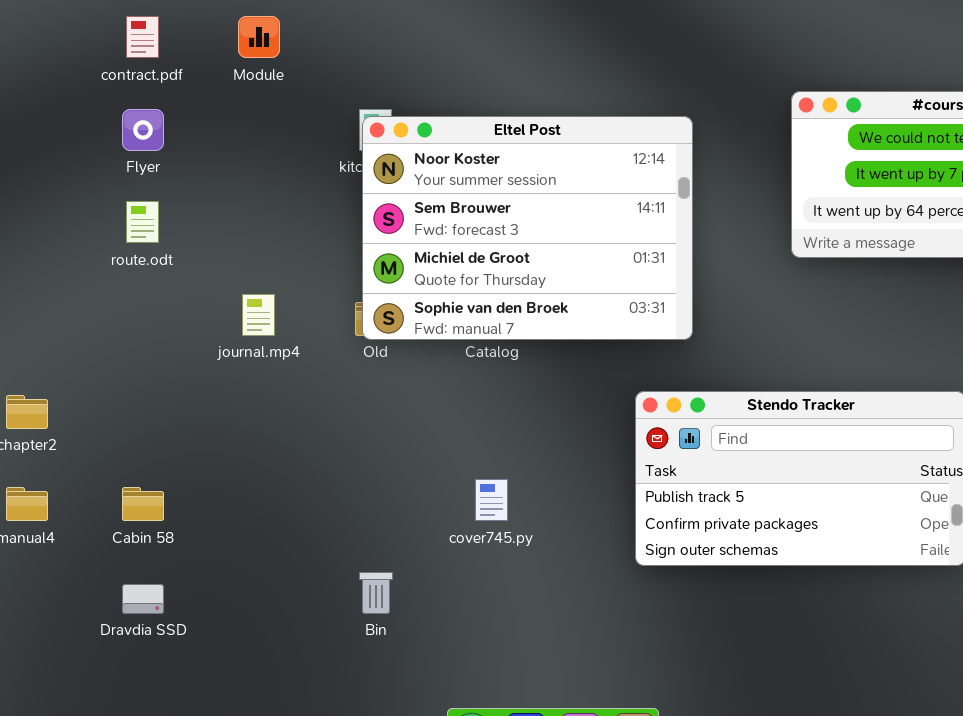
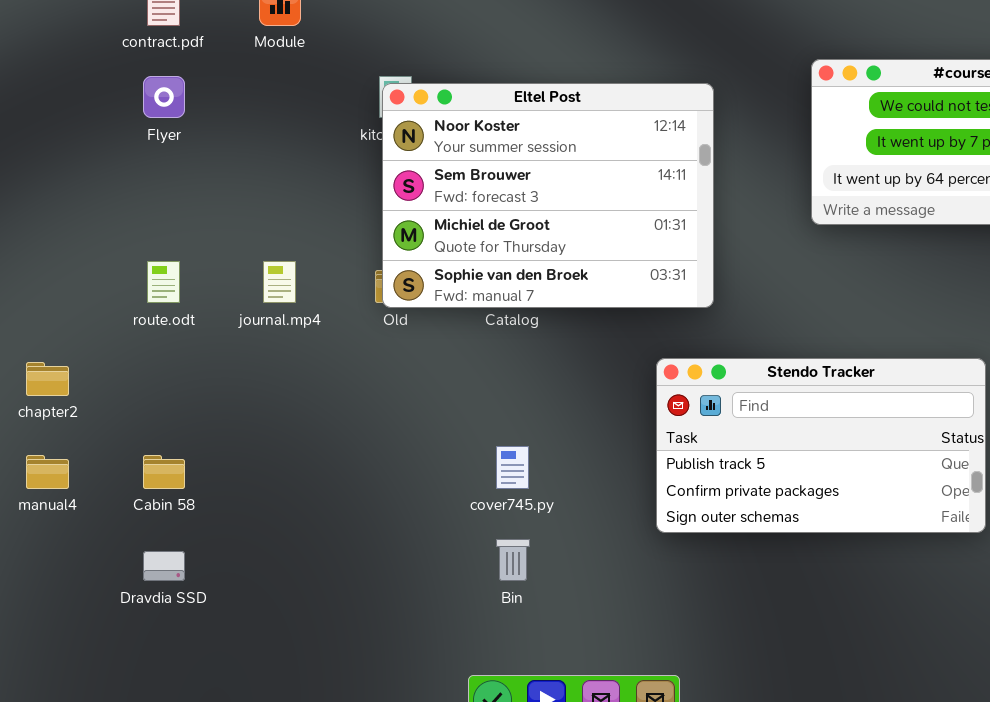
route.odt: [126,201,159,243] -> [147,261,180,303], moved
Bin: [359,572,393,614] -> [496,539,530,581], moved

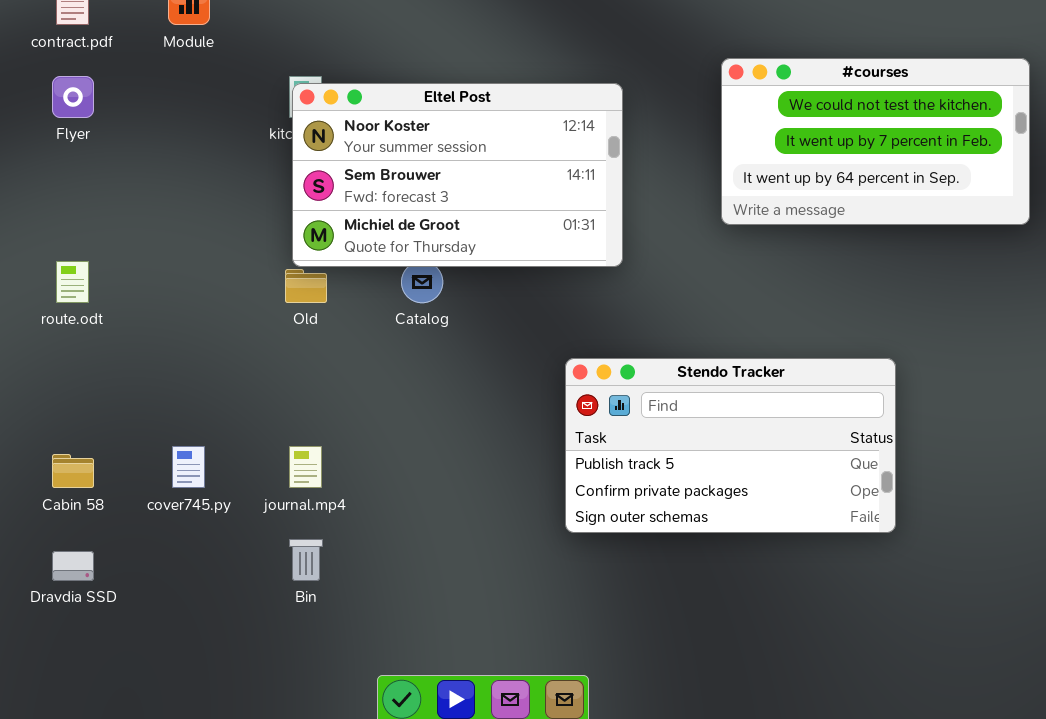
Eltel Post: [382,83,714,308] -> [292,83,623,267], resized
journal.mp4: [263,261,296,303] -> [289,446,322,488], moved
cover745.py: [496,446,529,489] -> [172,446,205,488], moved
Bin: [496,539,530,581] -> [289,539,323,581], moved

